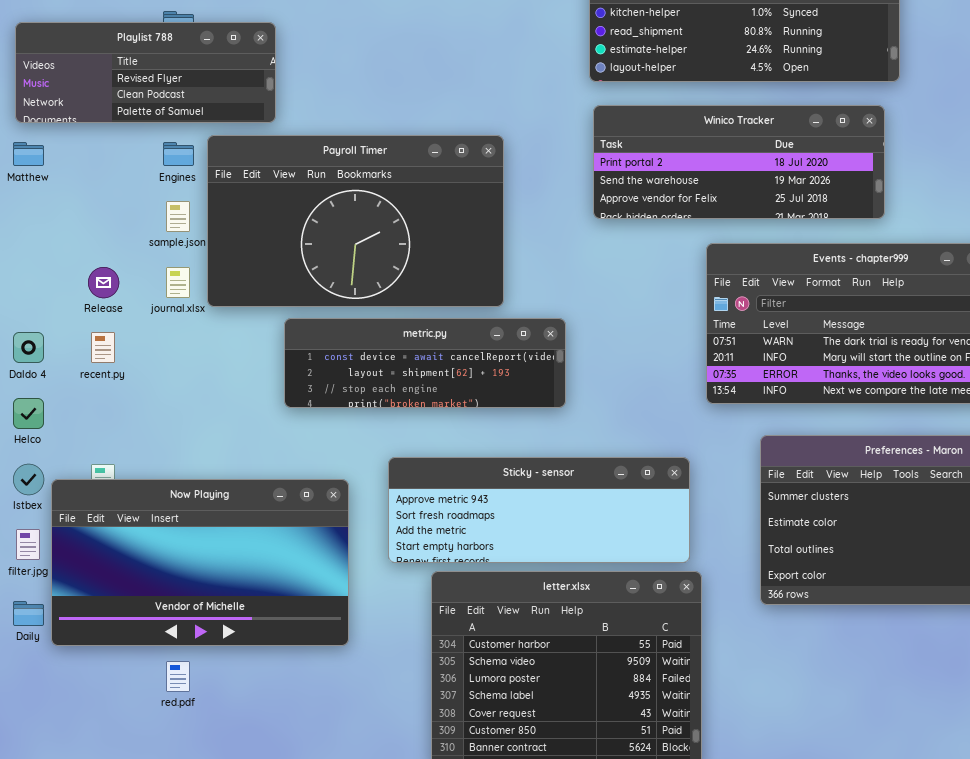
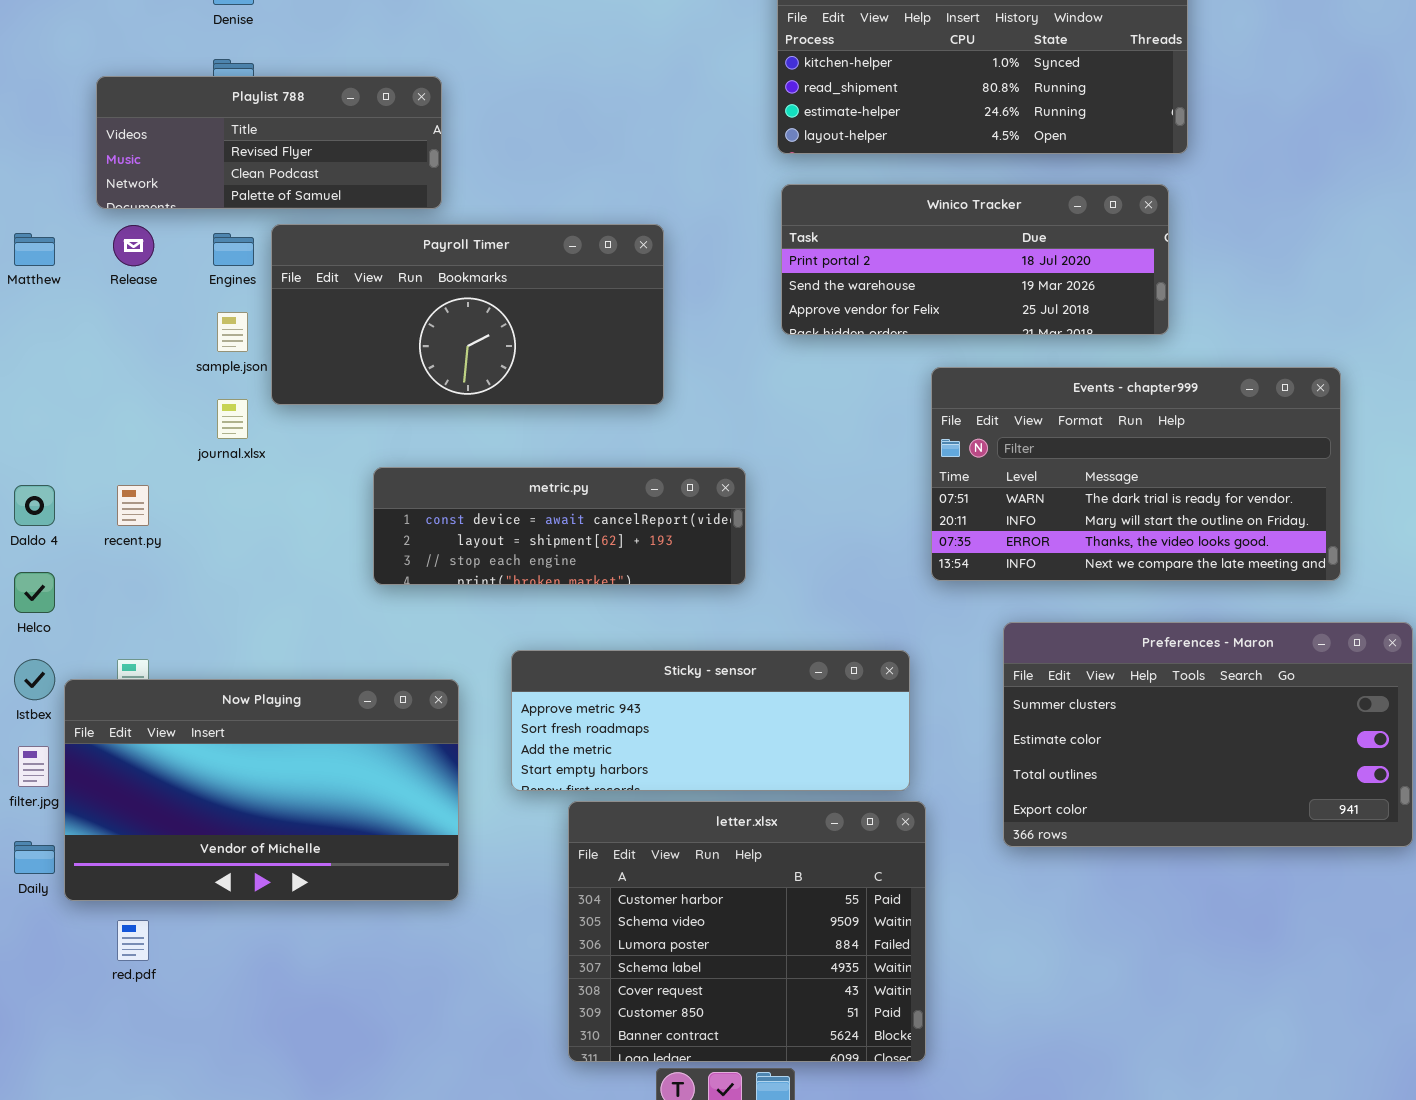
Playlist 788: [15,22,276,123] -> [96,76,442,209], moved
Payroll Timer: [207,135,504,307] -> [271,224,664,405], resized
Release: [88,267,119,298] -> [113,225,154,266], moved
red.pdf: [166,661,190,692] -> [117,920,149,961], moved

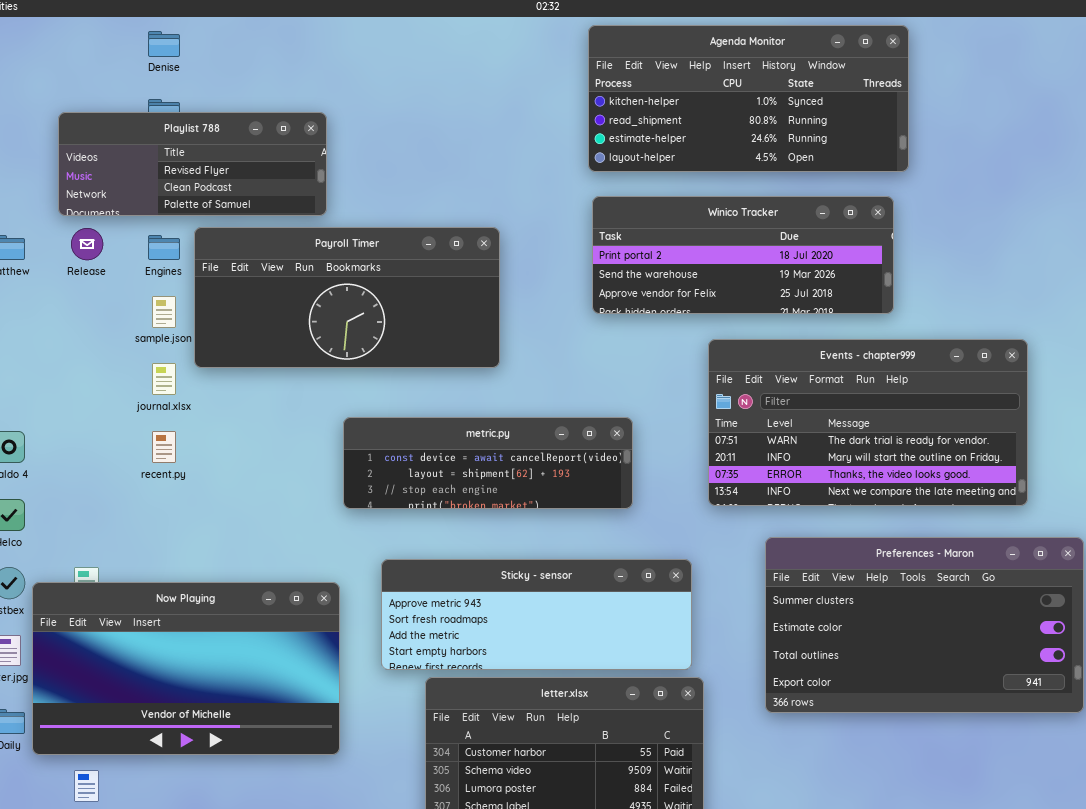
metric.py: [373,467,746,585] -> [343,417,633,509], moved
recent.py: [117,485,149,526] -> [152,431,176,463], moved

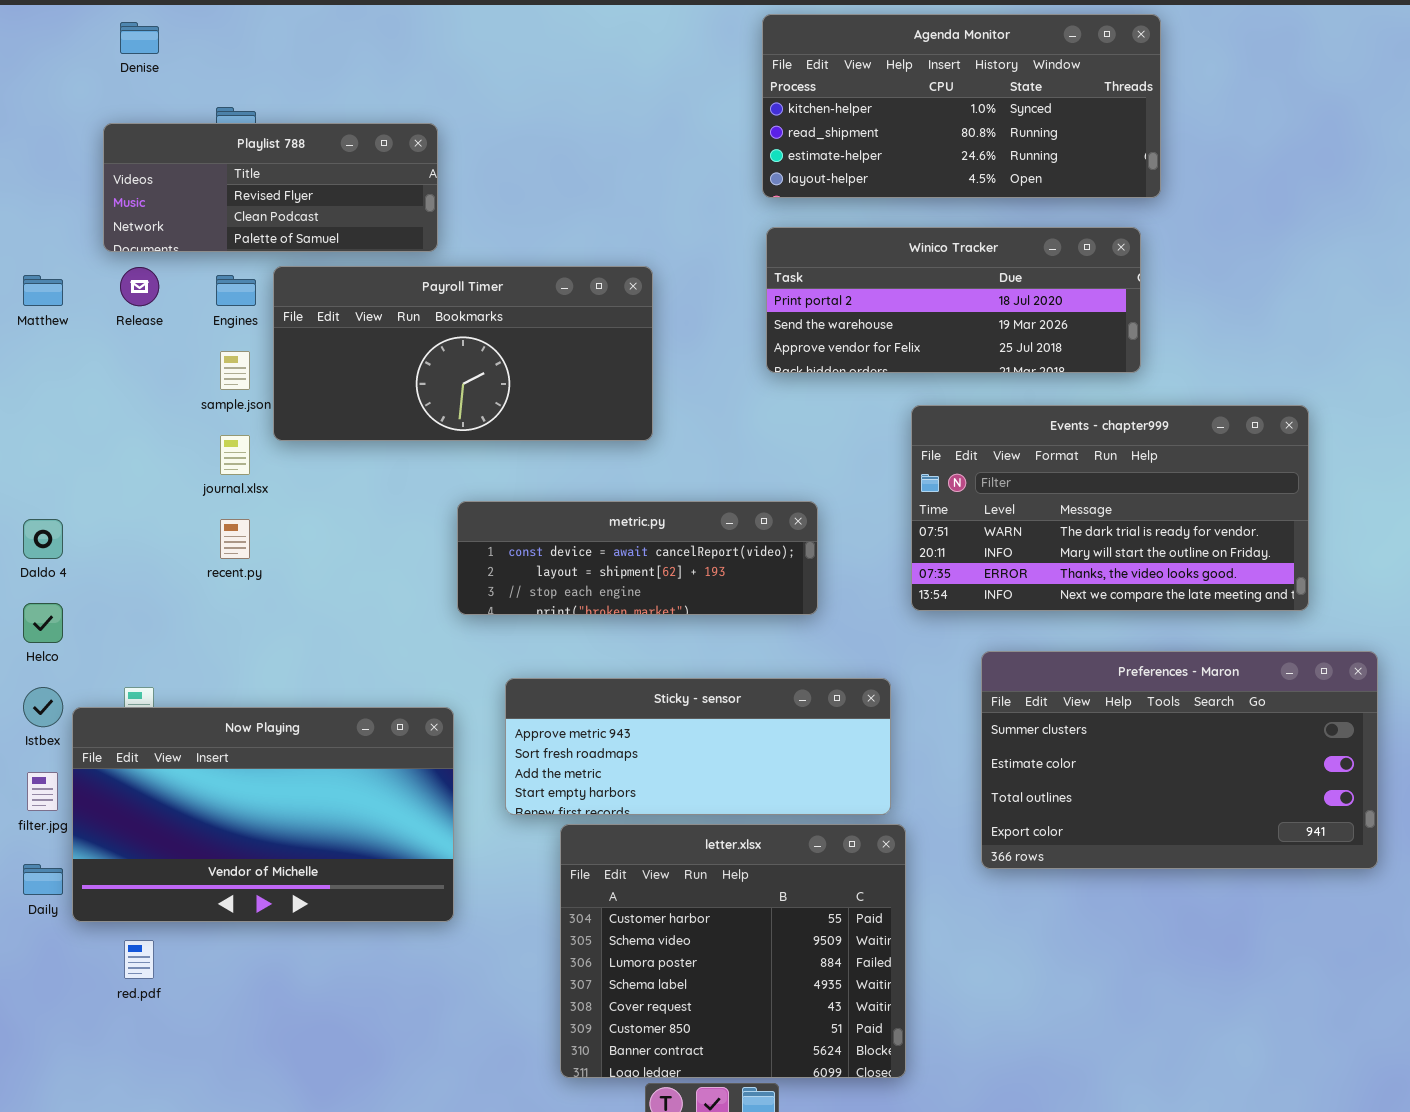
Denise: [148,31,180,57] -> [120,22,159,54], moved

